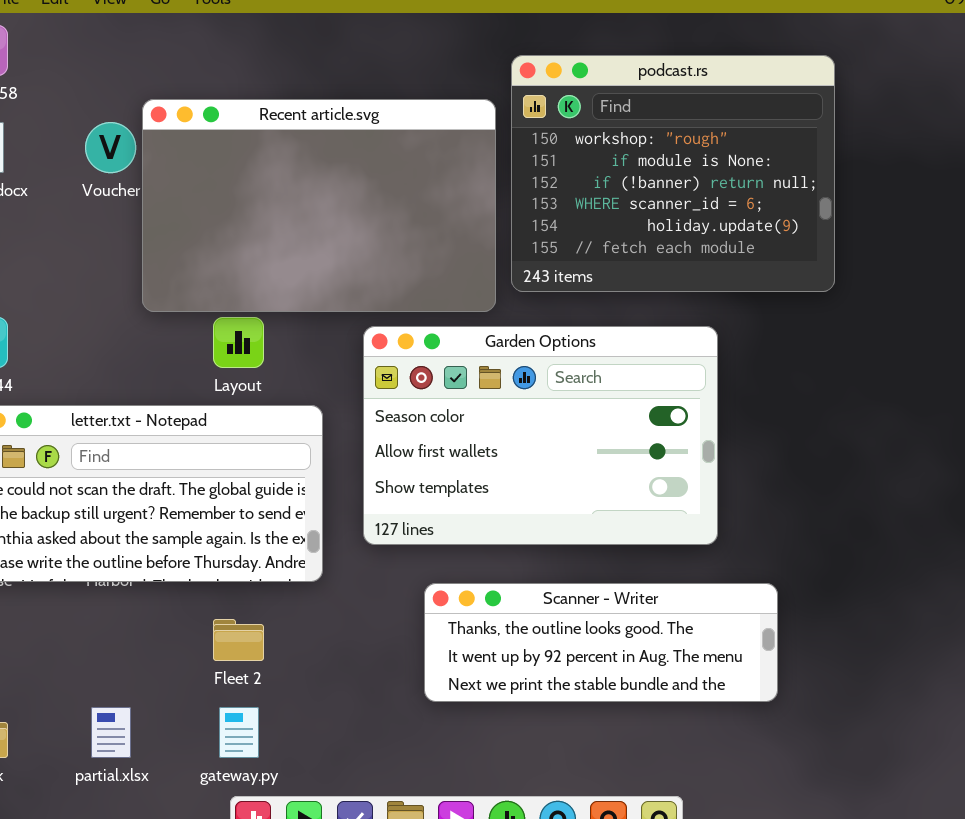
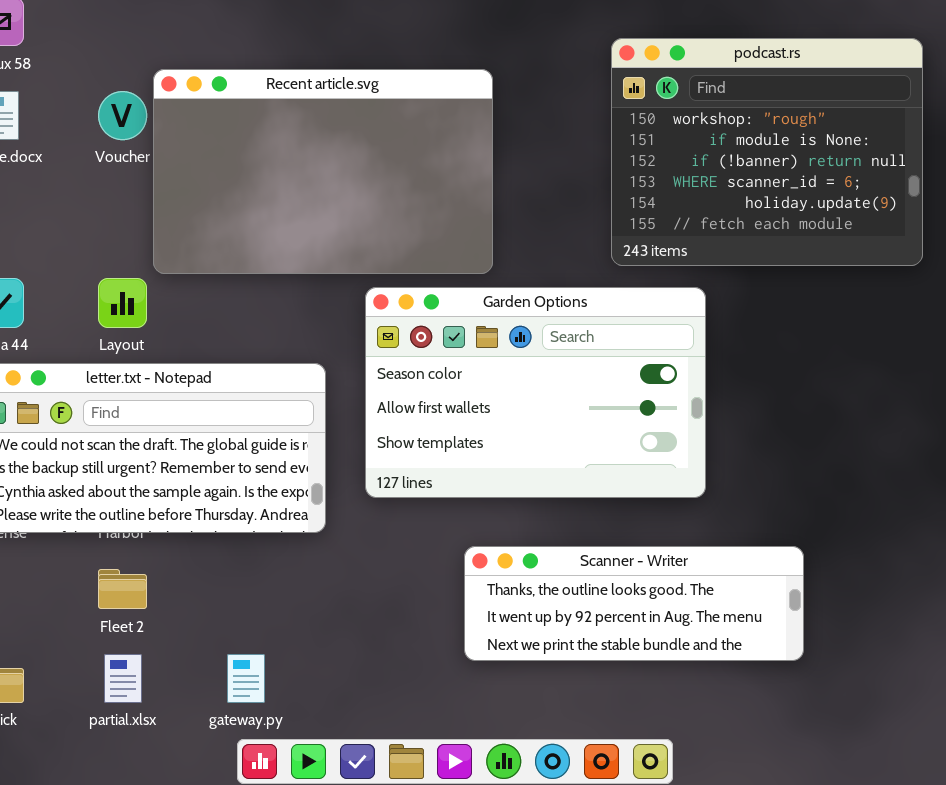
podcast.rs: [511,55,835,292] -> [611,38,923,266], moved
Layout: [213,317,264,368] -> [98,278,147,328], moved
Scanner - Writer: [424,583,778,702] -> [464,546,804,661], moved
Fleet 2: [213,619,264,661] -> [98,569,147,609], moved

